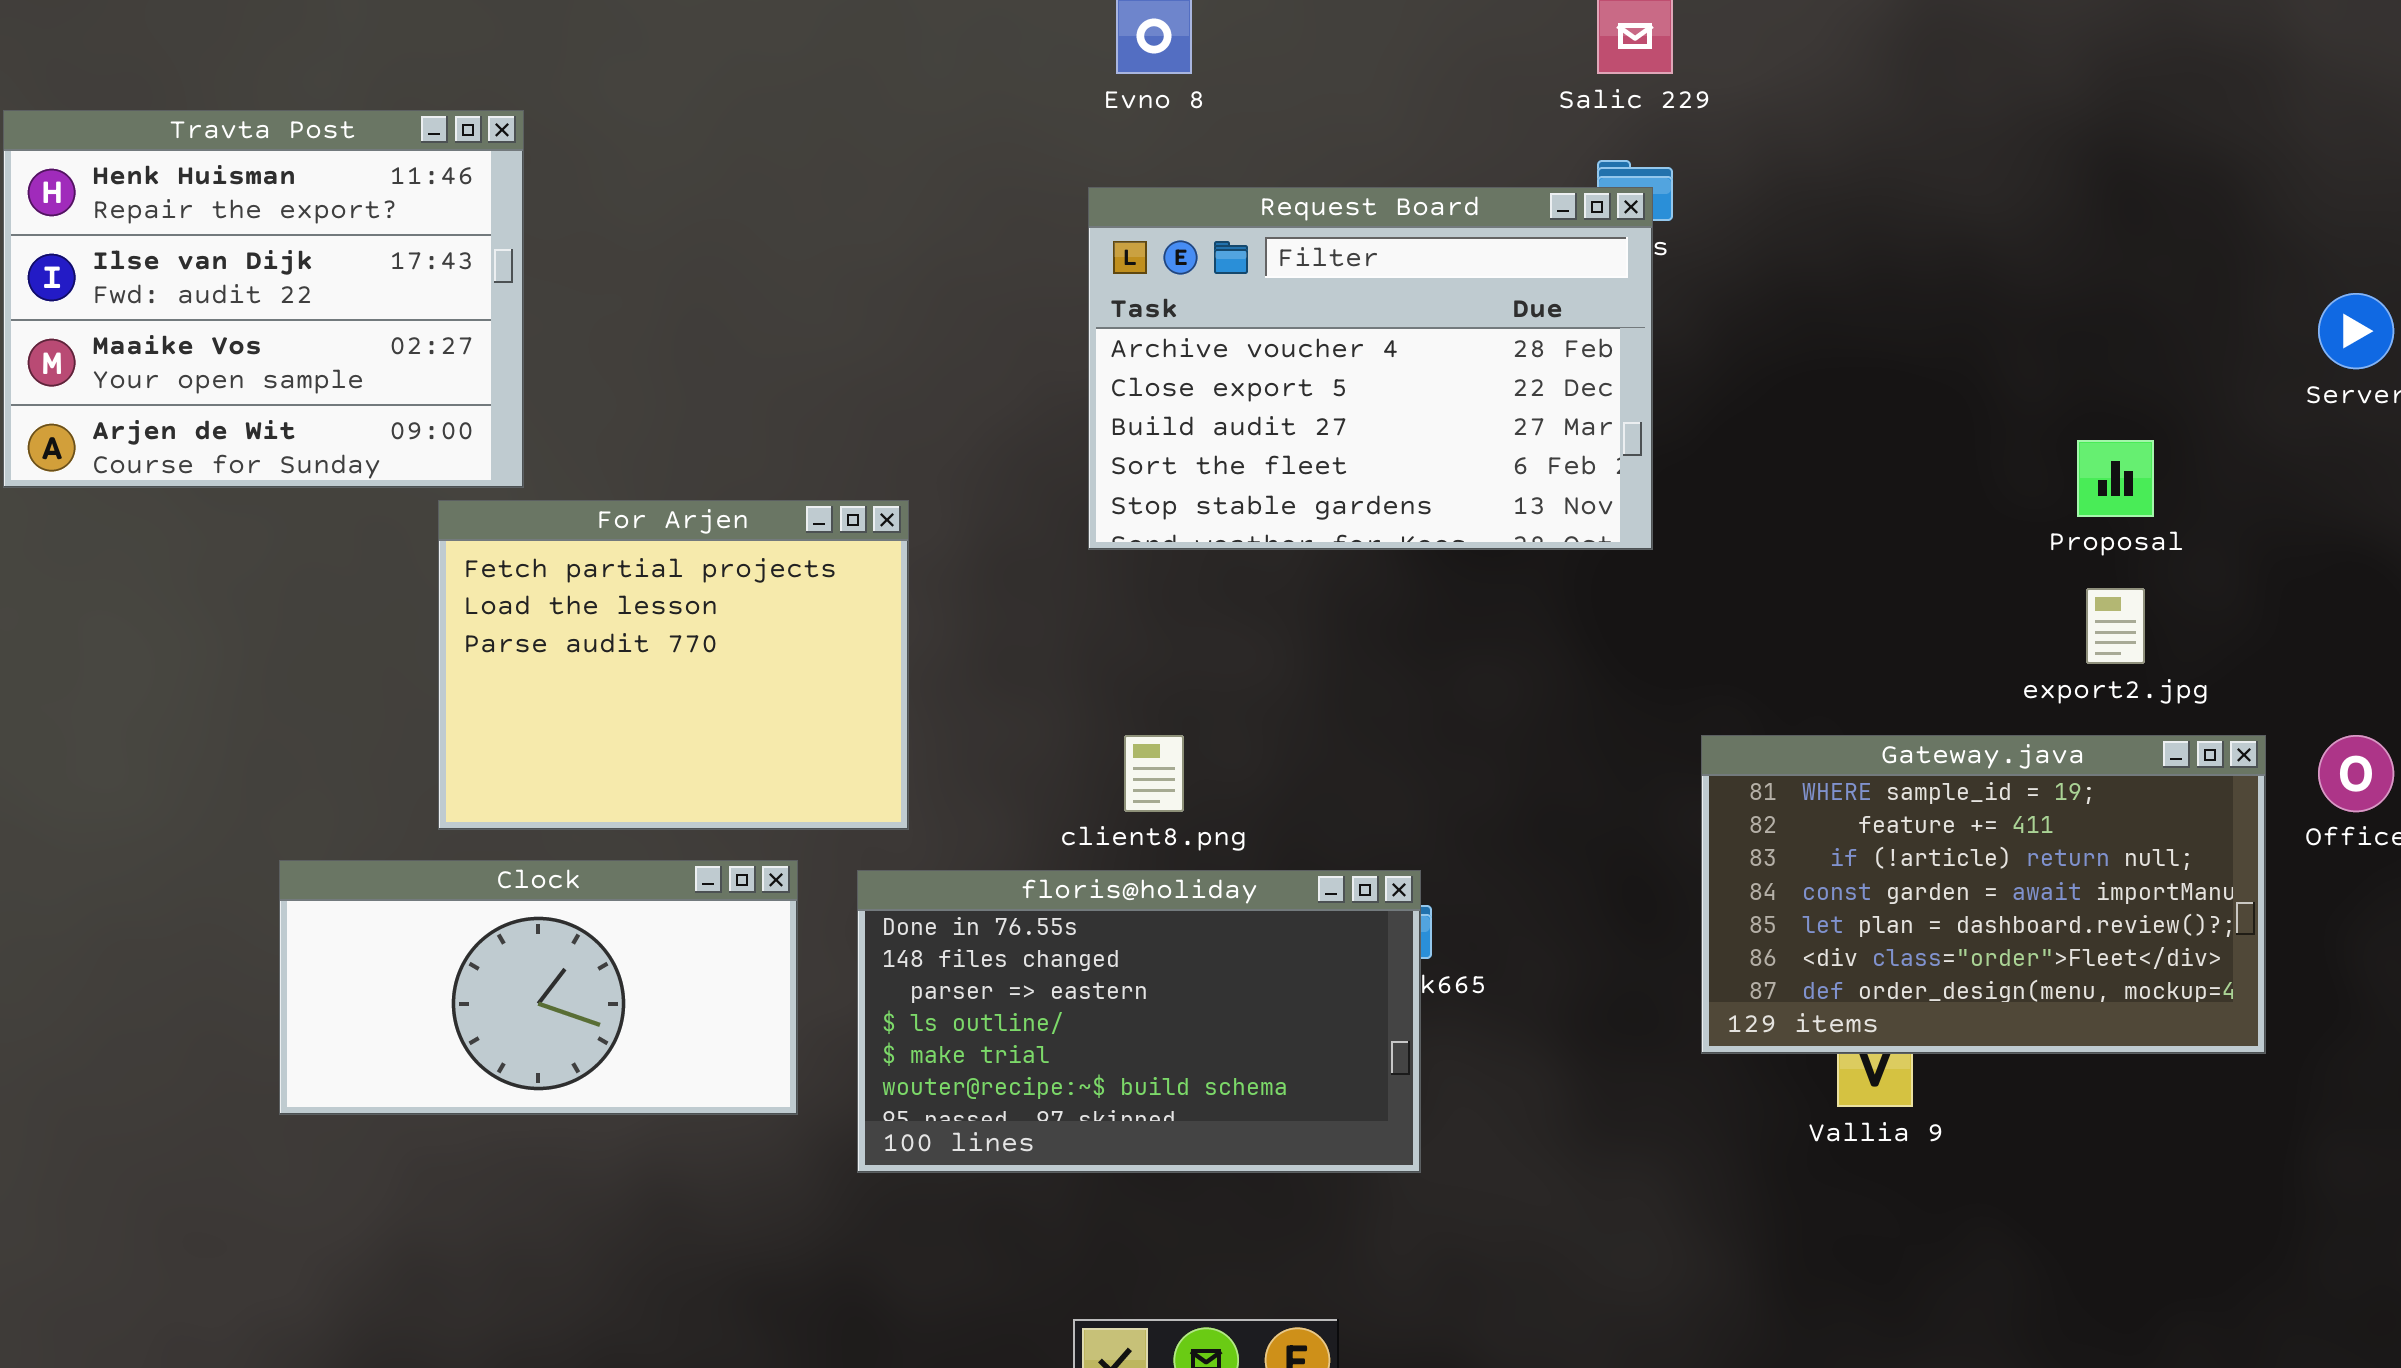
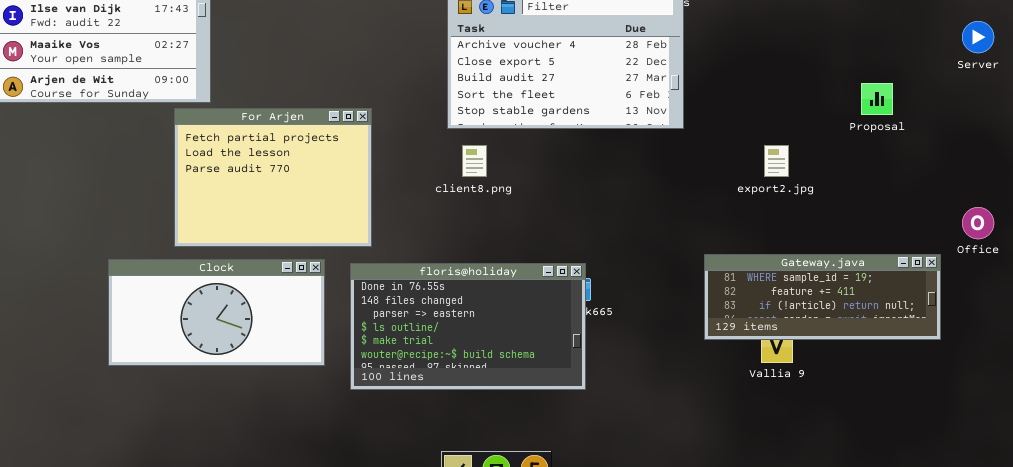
export2.jpg: [2086,588,2145,664] -> [764,145,789,177], moved
client8.png: [1124,735,1184,812] -> [462,145,487,177], moved
Gateway.java: [1701,735,2266,1054] -> [704,254,941,340], resized

